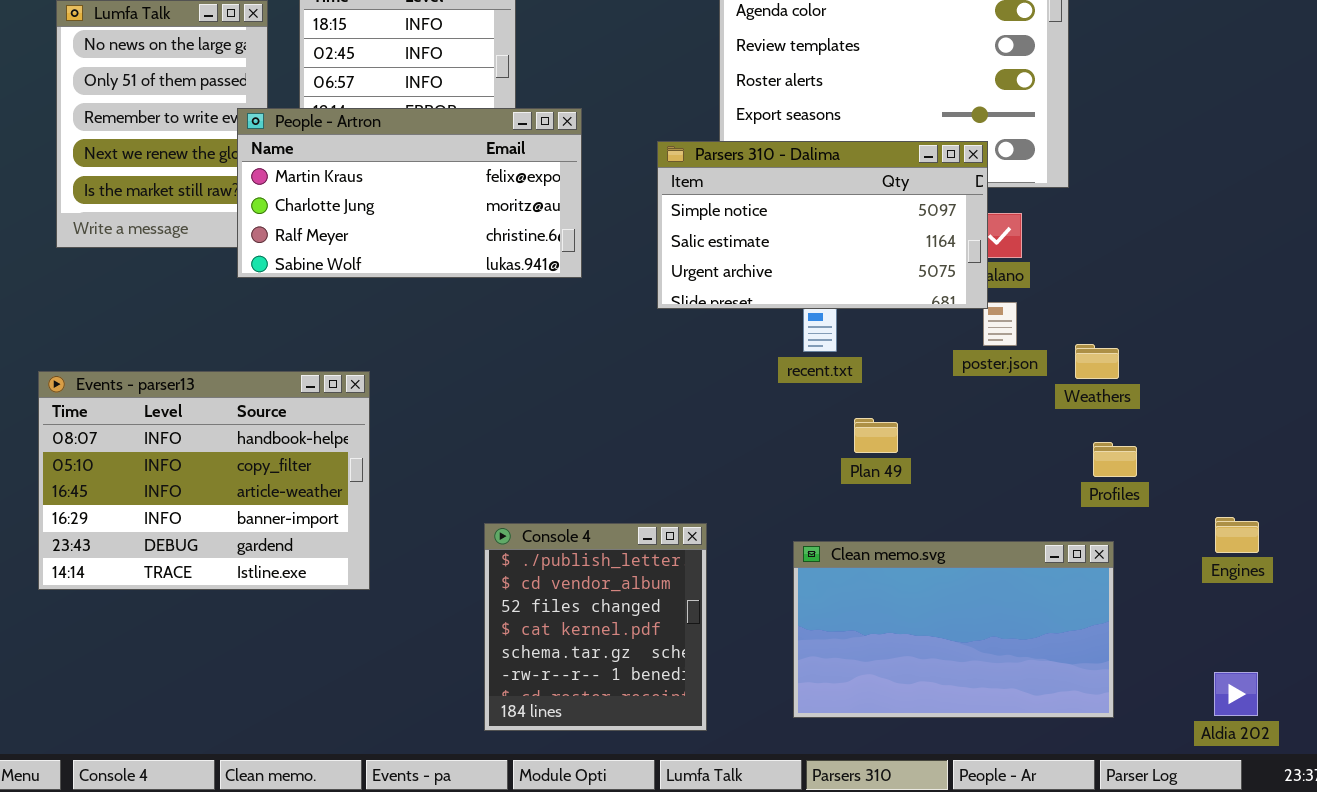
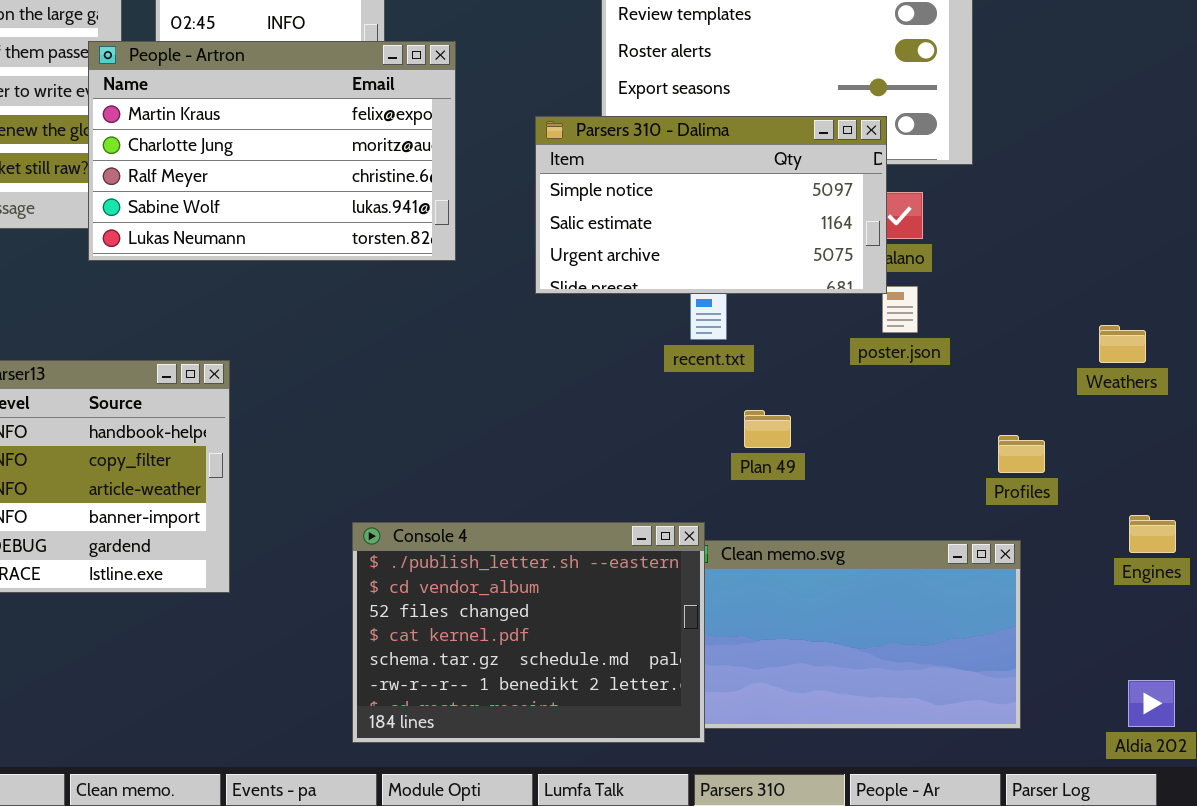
People - Artron: [237,108,582,278] -> [88,41,456,261], resized
Weathers: [1075,344,1119,379] -> [1099,325,1146,363], moved
Console 4: [484,523,707,731] -> [352,522,705,743], resized

